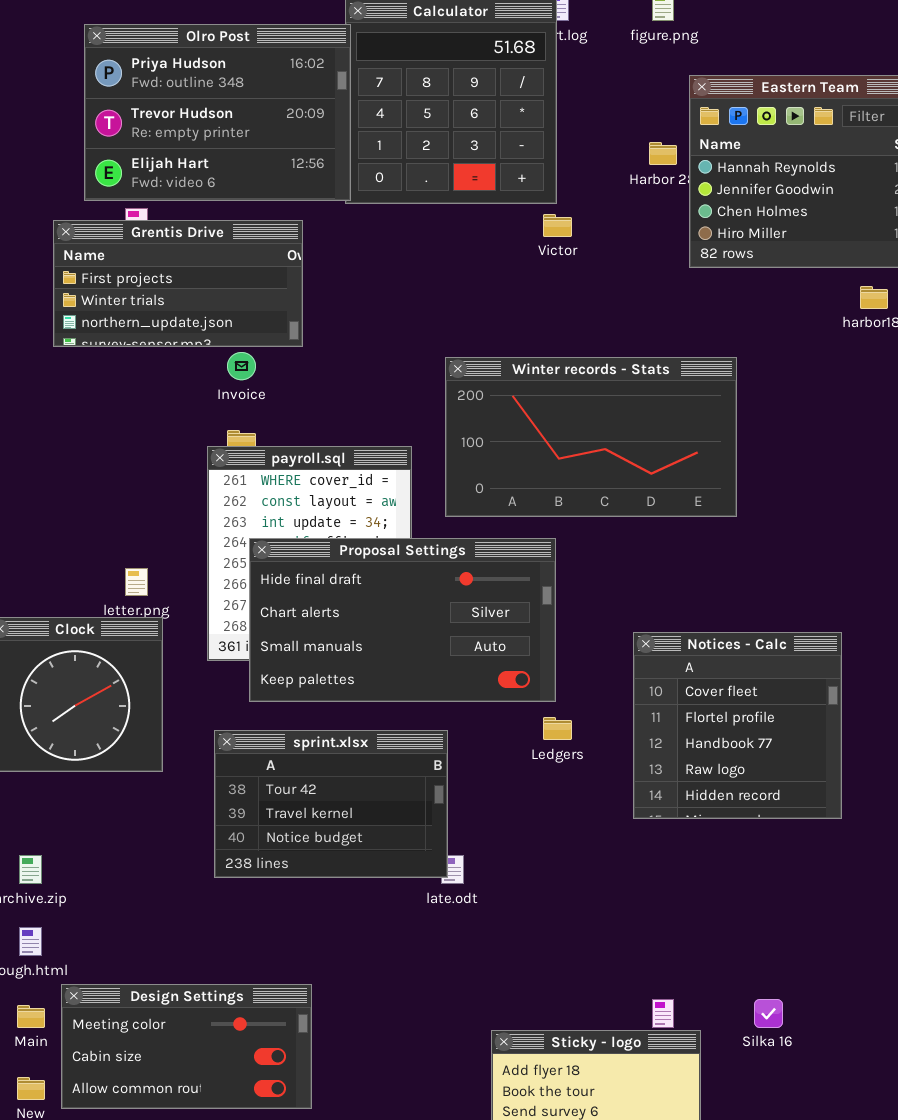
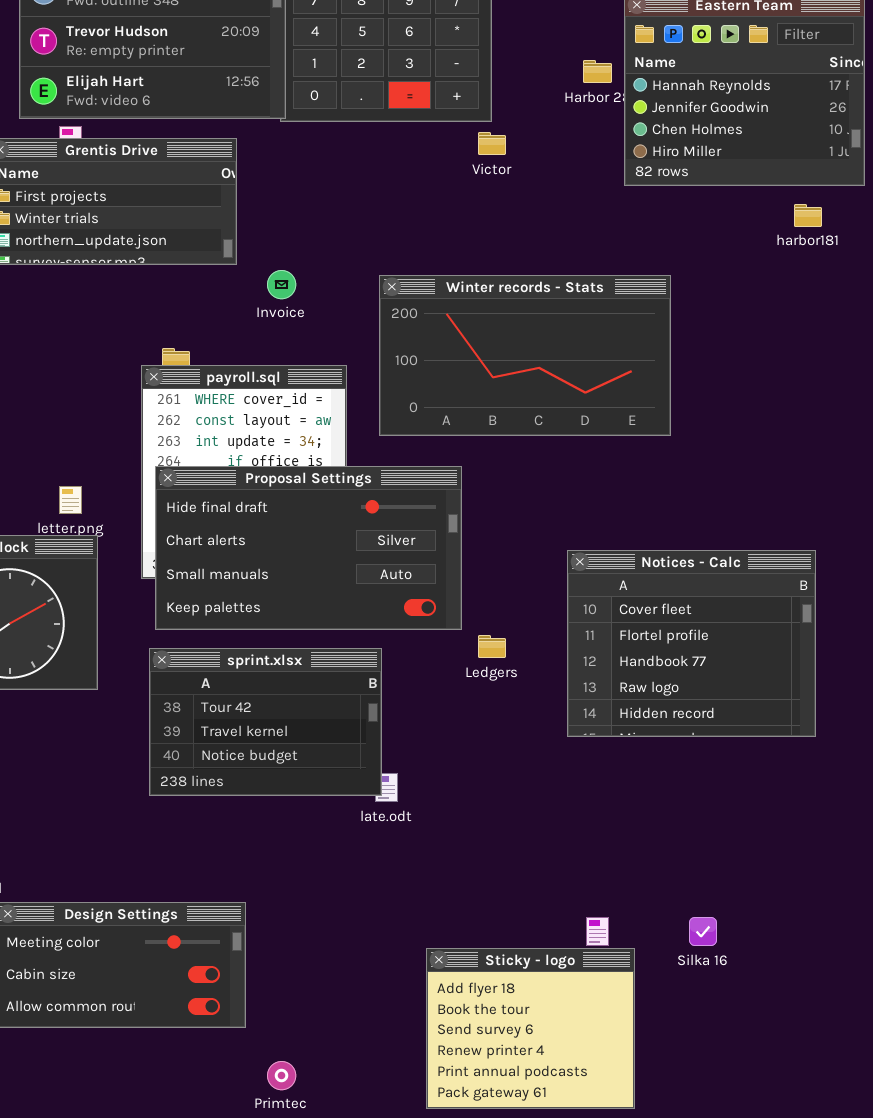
Invoice: [227,352,256,380] -> [267,270,296,299], moved
Proposal Settings: [249,538,556,702] -> [155,466,462,630], moved
Notices - Calc: [633,632,842,819] -> [567,550,816,737], resized

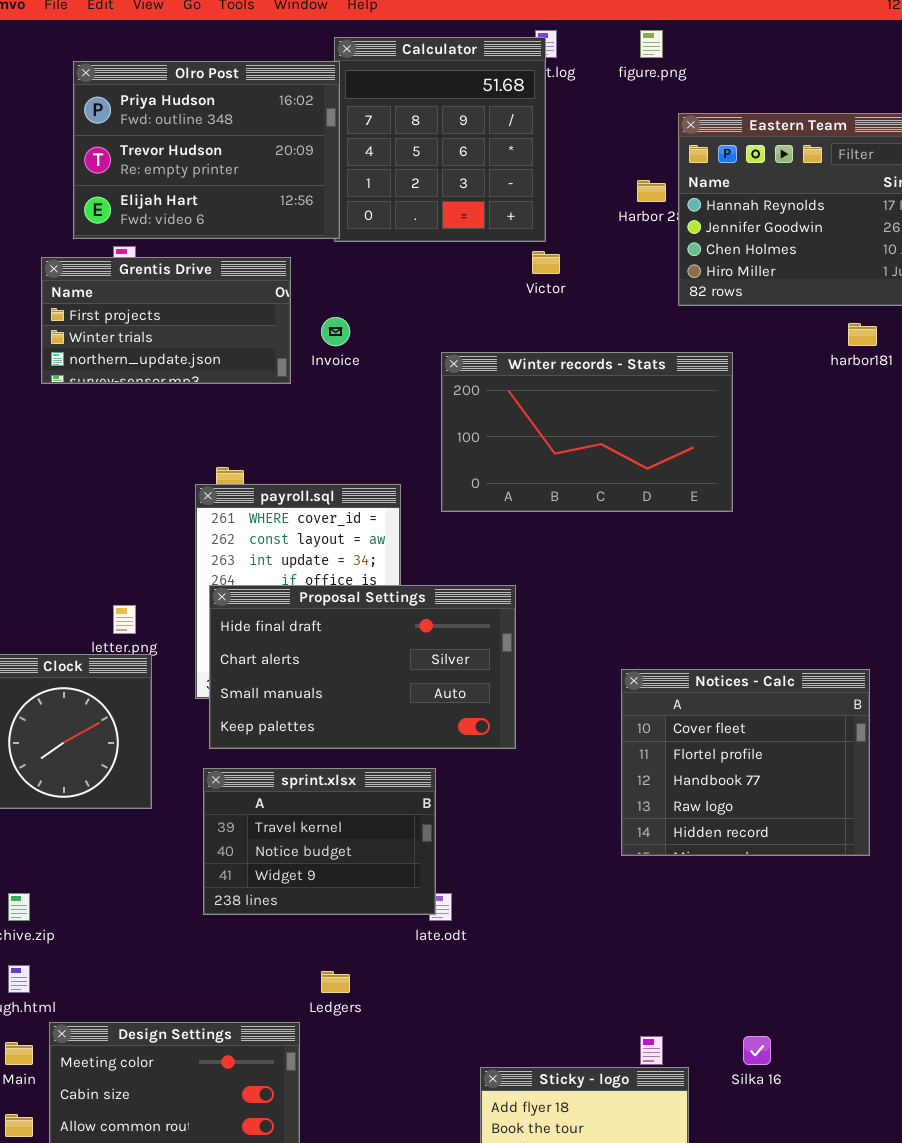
Invoice: [267,270,296,299] -> [321,317,350,346], moved
Winter records - Stats: [379,275,671,436] -> [441,352,733,512], moved
Ledgers: [478,635,506,658] -> [321,971,350,993], moved
sprint.xlsx: [149,648,382,796] -> [203,768,436,915], scrolled down 1 row

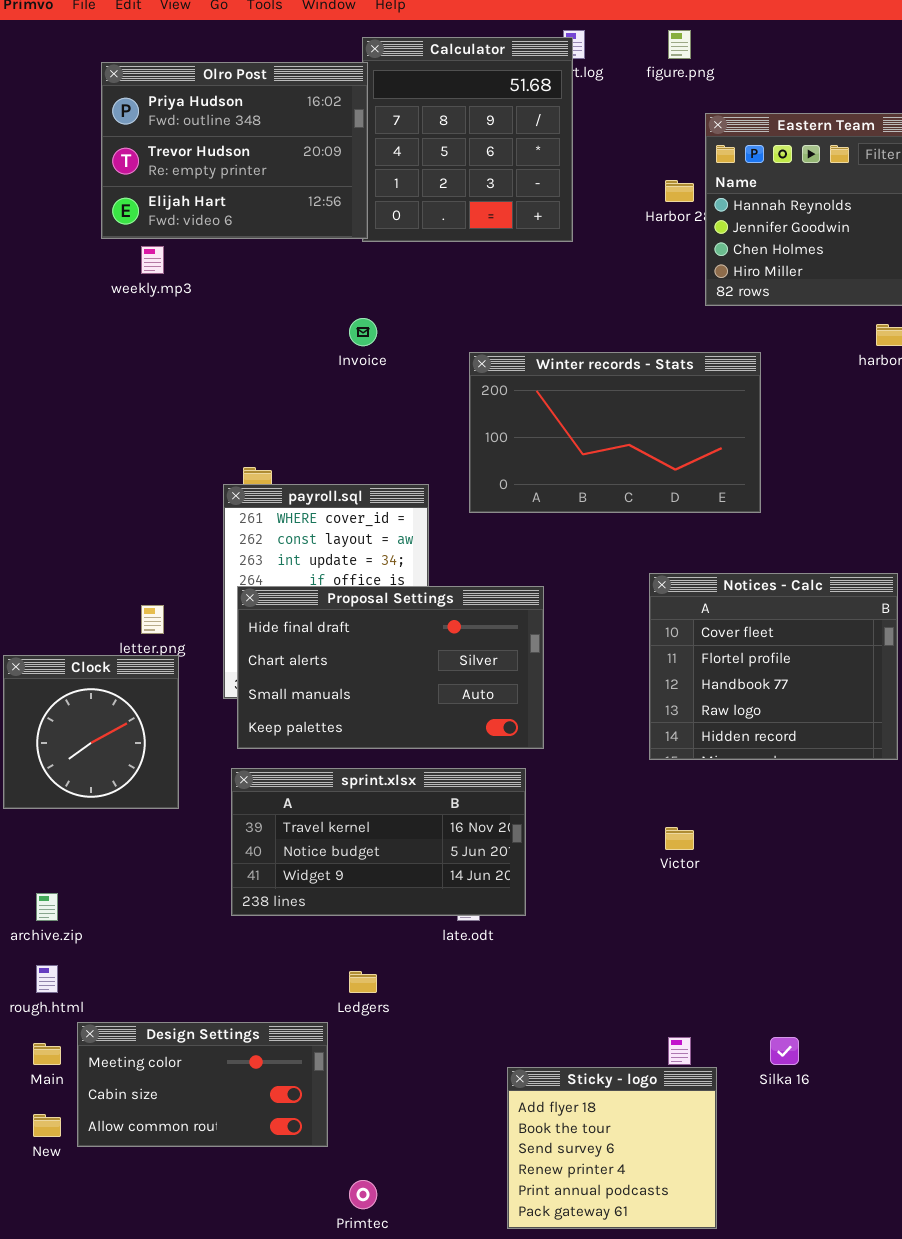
Victor: [532,251,560,274] -> [665,827,694,850], moved
Grentis Drive: [41,257,291,384] -> none, closed
Notices - Calc: [621,669,870,856] -> [649,573,898,760], moved
sprint.xlsx: [203,768,436,915] -> [231,768,526,916], resized

